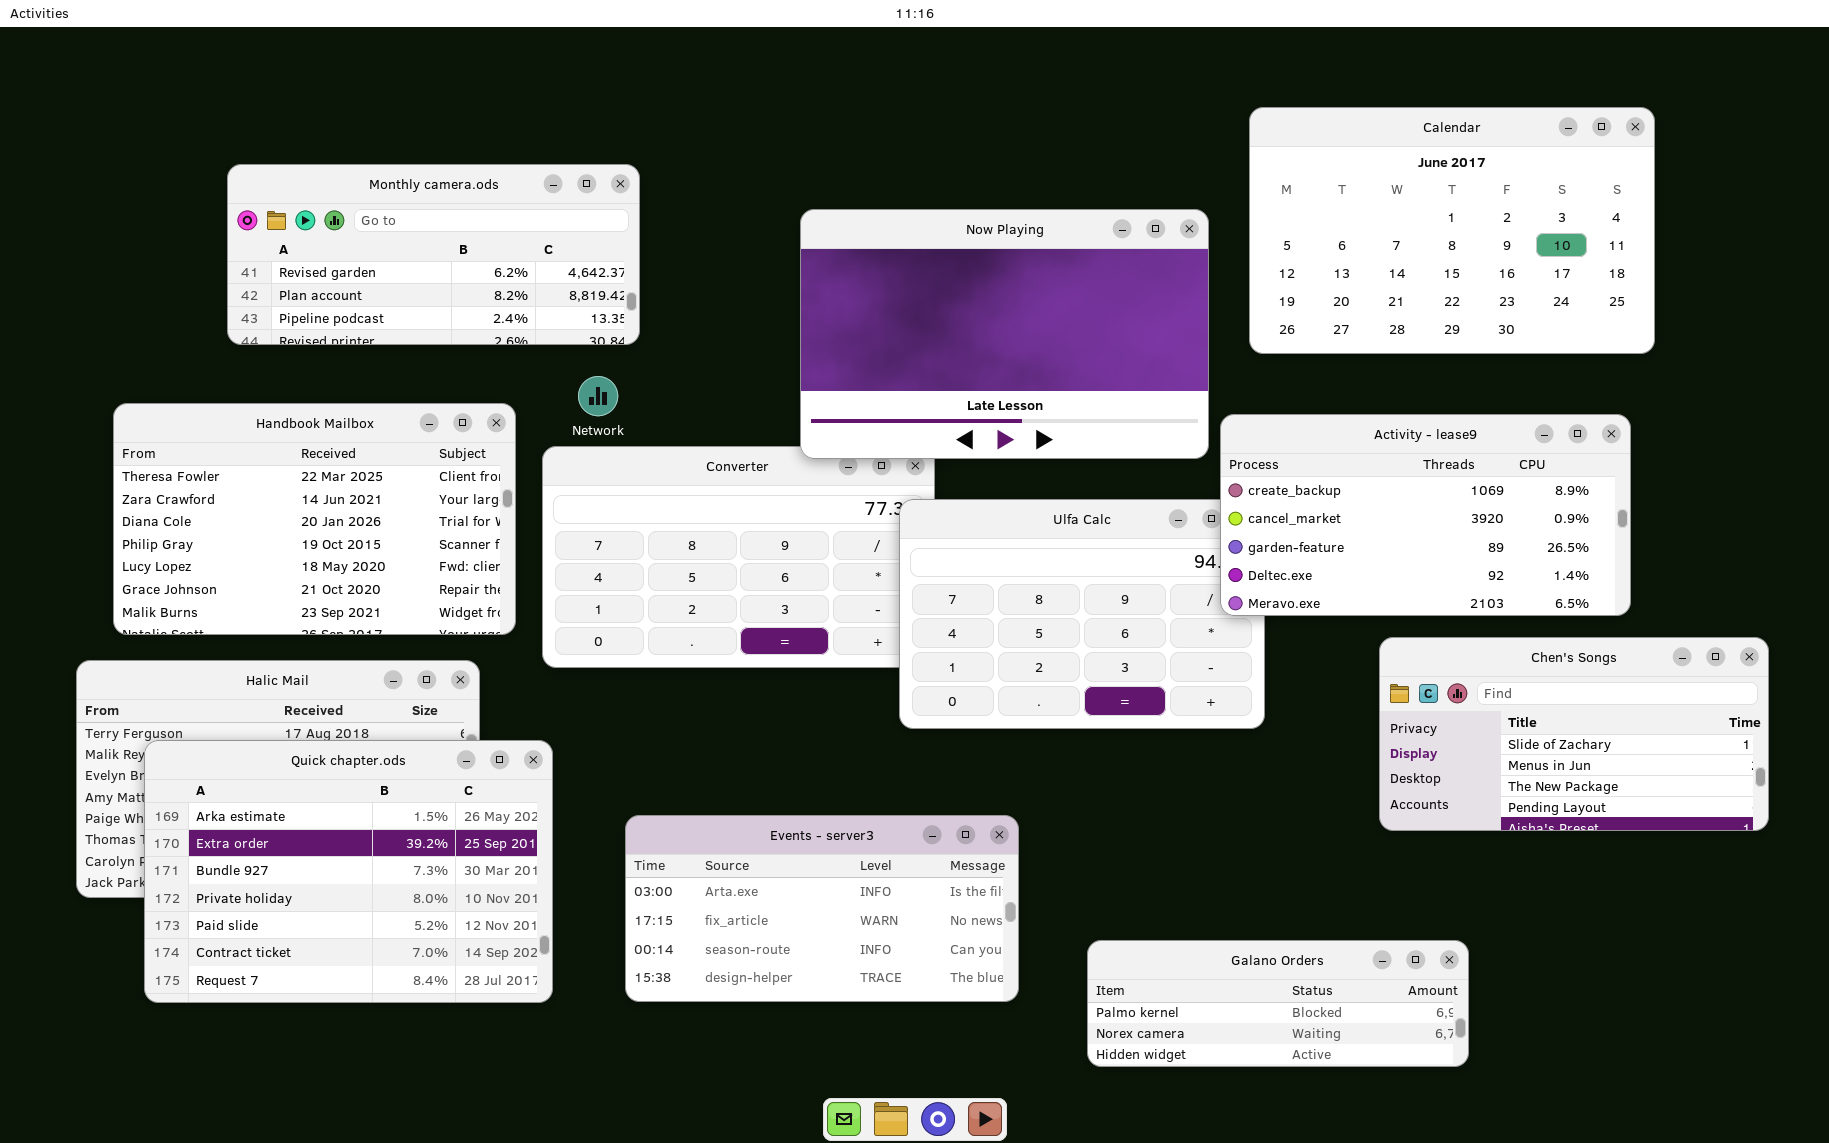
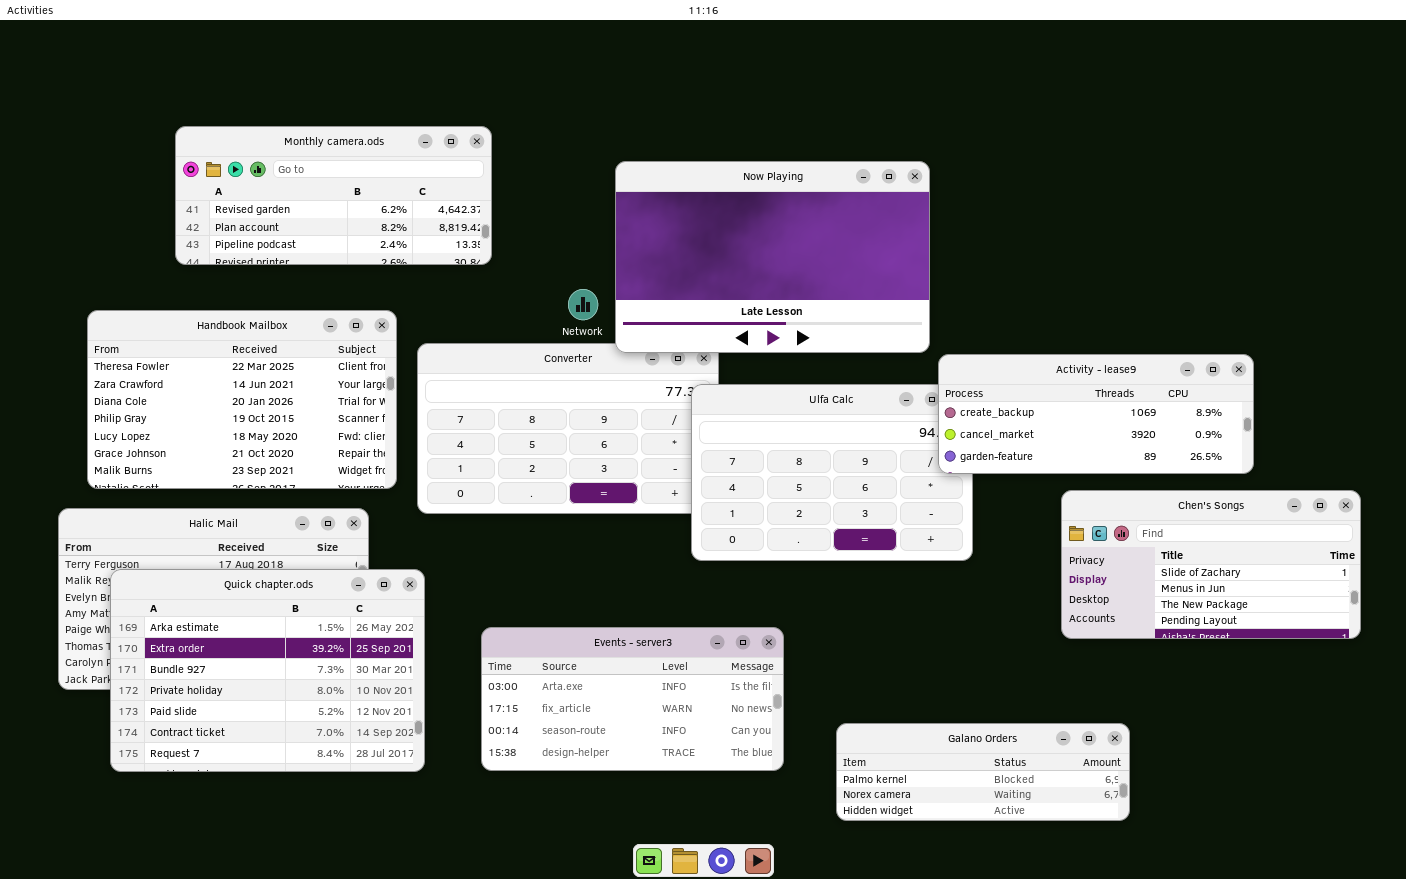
Calendar: [1249,107,1655,354] -> none, closed
Network: [578,376,618,416] -> [568,289,598,320], moved
Activity - lease9: [1220,414,1631,616] -> [938,354,1254,474], resized

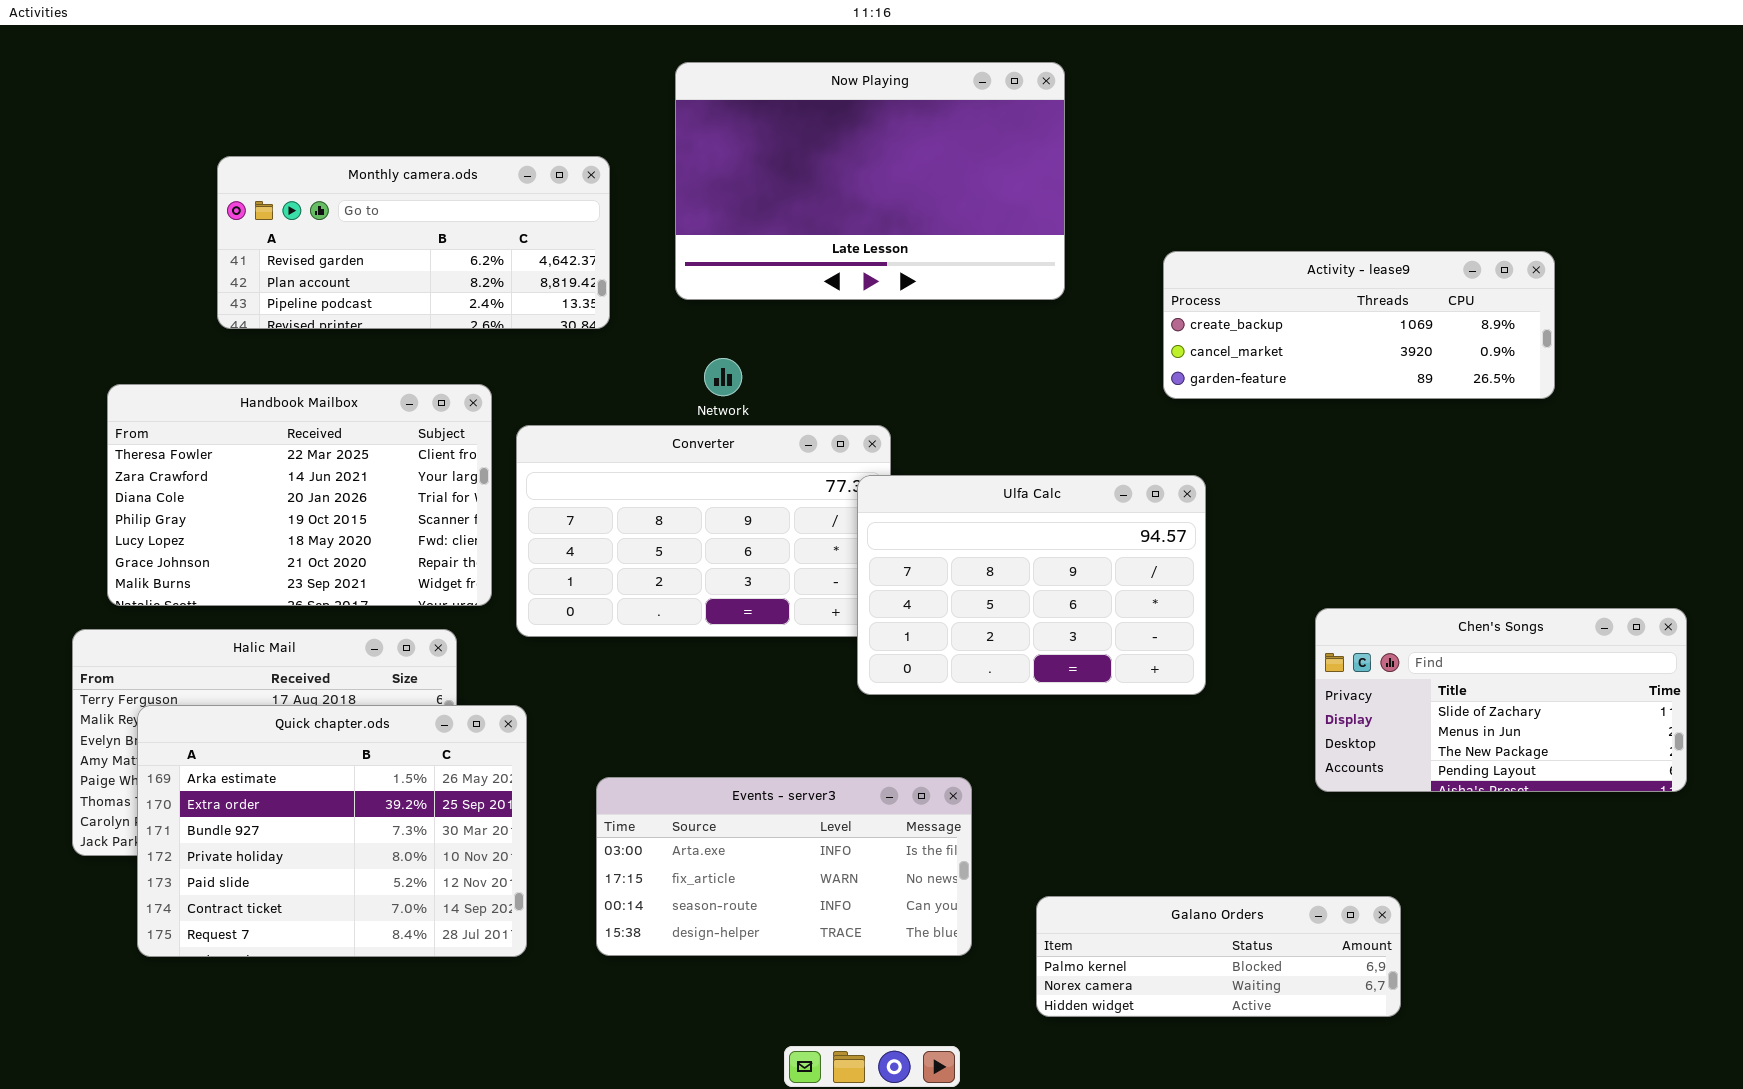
Now Playing: [615,161,930,353] -> [675,62,1065,300], moved
Activity - lease9: [938,354,1254,474] -> [1163,251,1555,399], moved

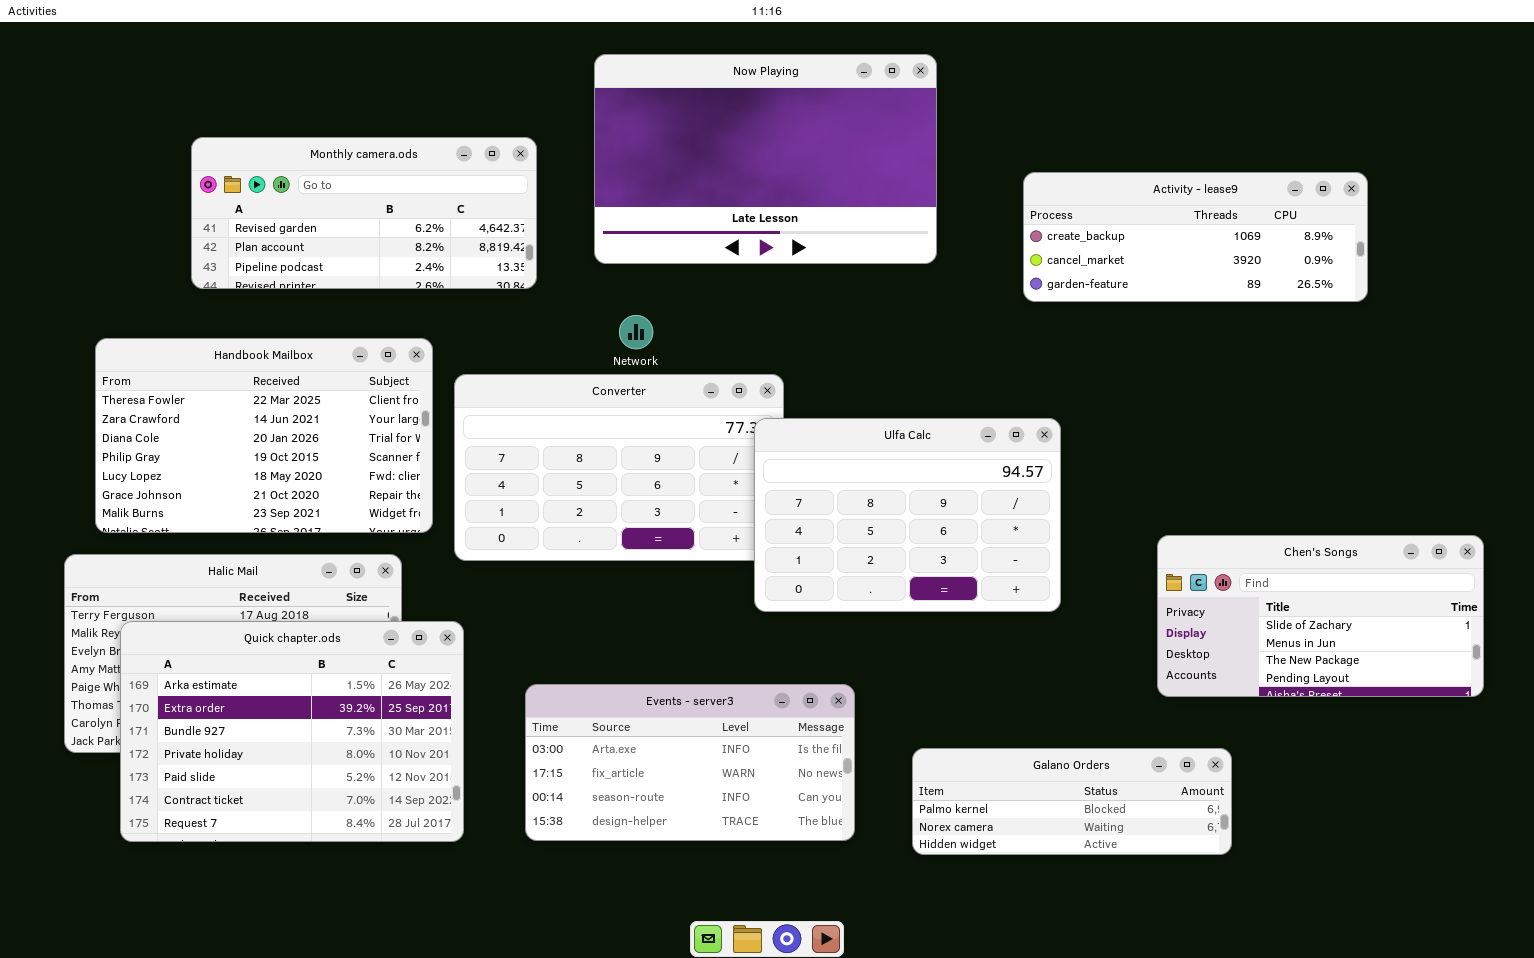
Activity - lease9: [1163,251,1555,399] -> [1023,172,1368,302], moved
Galano Orders: [1036,896,1401,1017] -> [912,748,1232,855], moved

